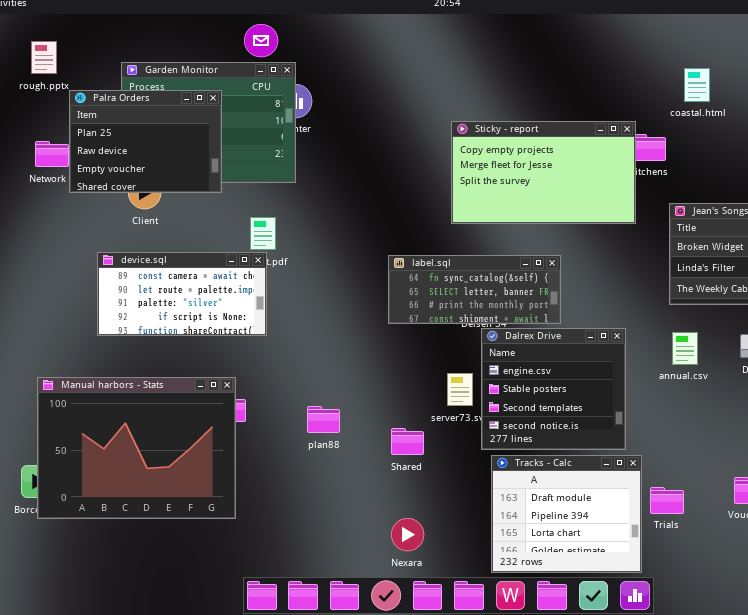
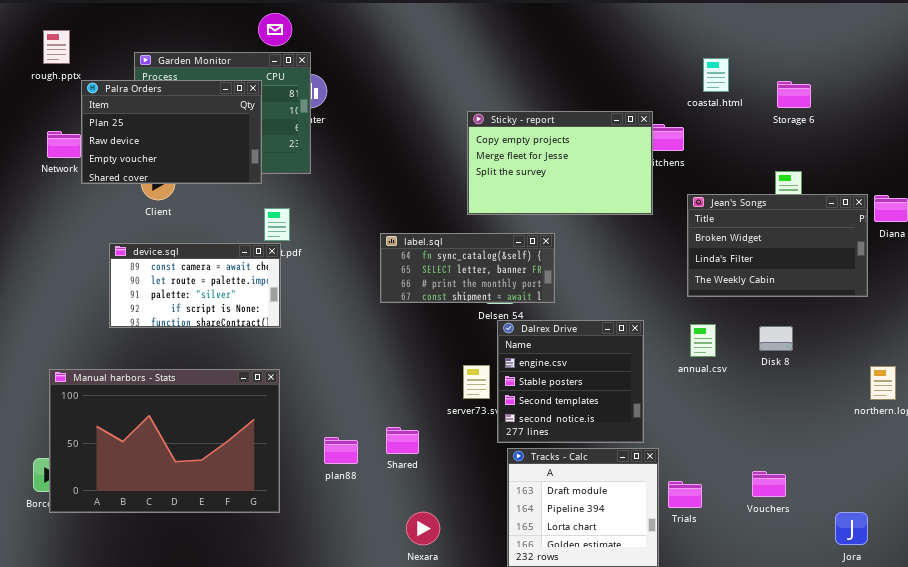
Palra Orders: [69,90,222,193] -> [81,80,262,184], resized
label.sql: [388,255,561,324] -> [380,233,555,303], moved
Manual harbors - Stats: [37,377,236,519] -> [49,369,280,513], resized
plan88: [307,406,340,433] -> [324,437,358,464], moved
Shared: [391,428,424,455] -> [386,427,419,454], moved

